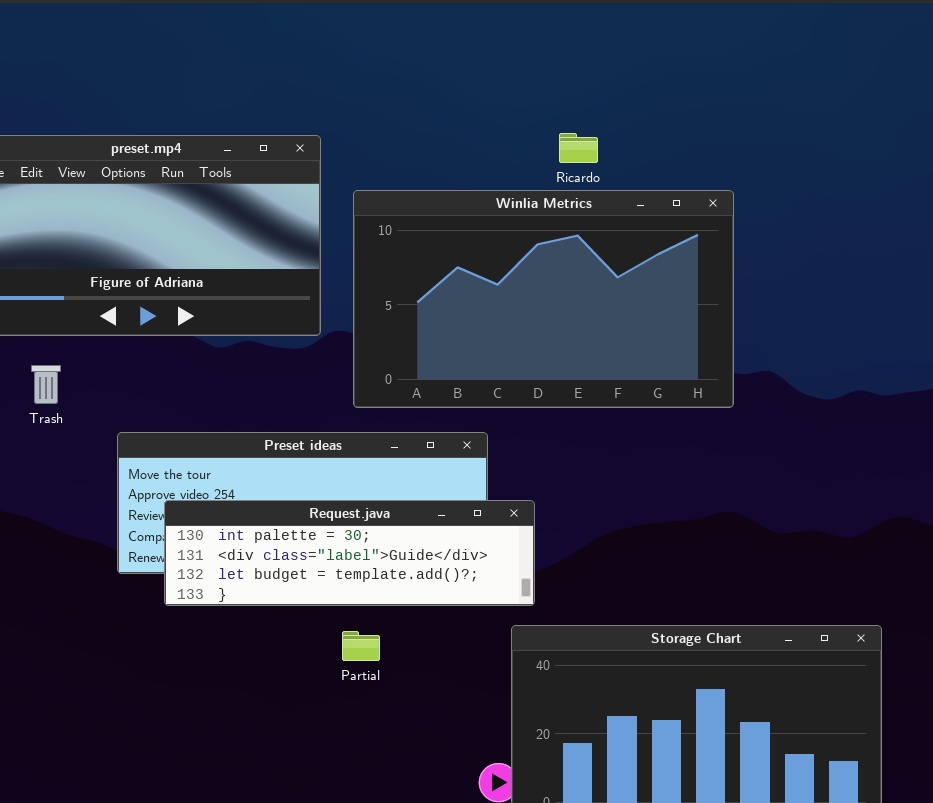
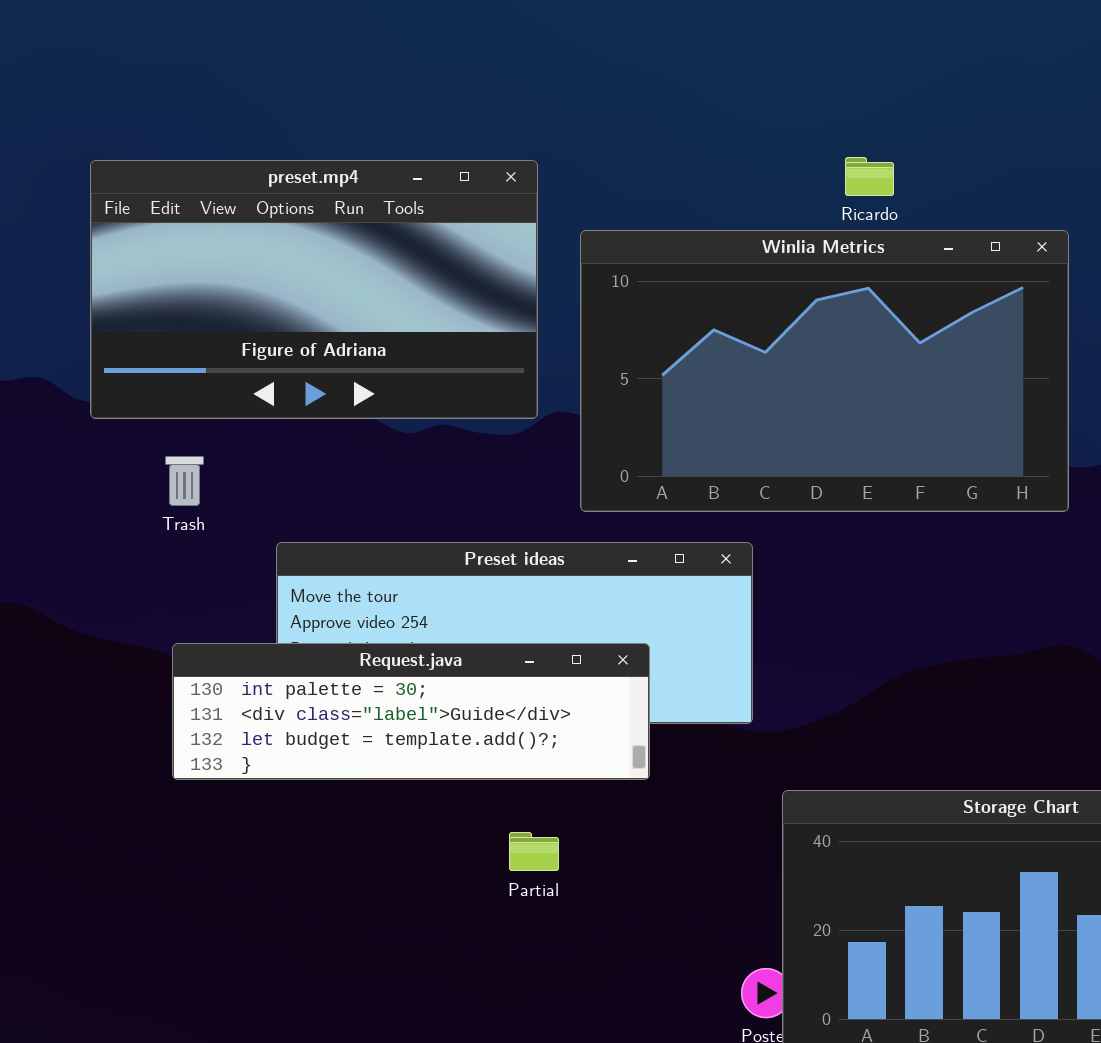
Request.java: [164,500,535,606] -> [172,643,650,780], moved
Partial: [342,631,380,661] -> [509,832,559,871], moved

